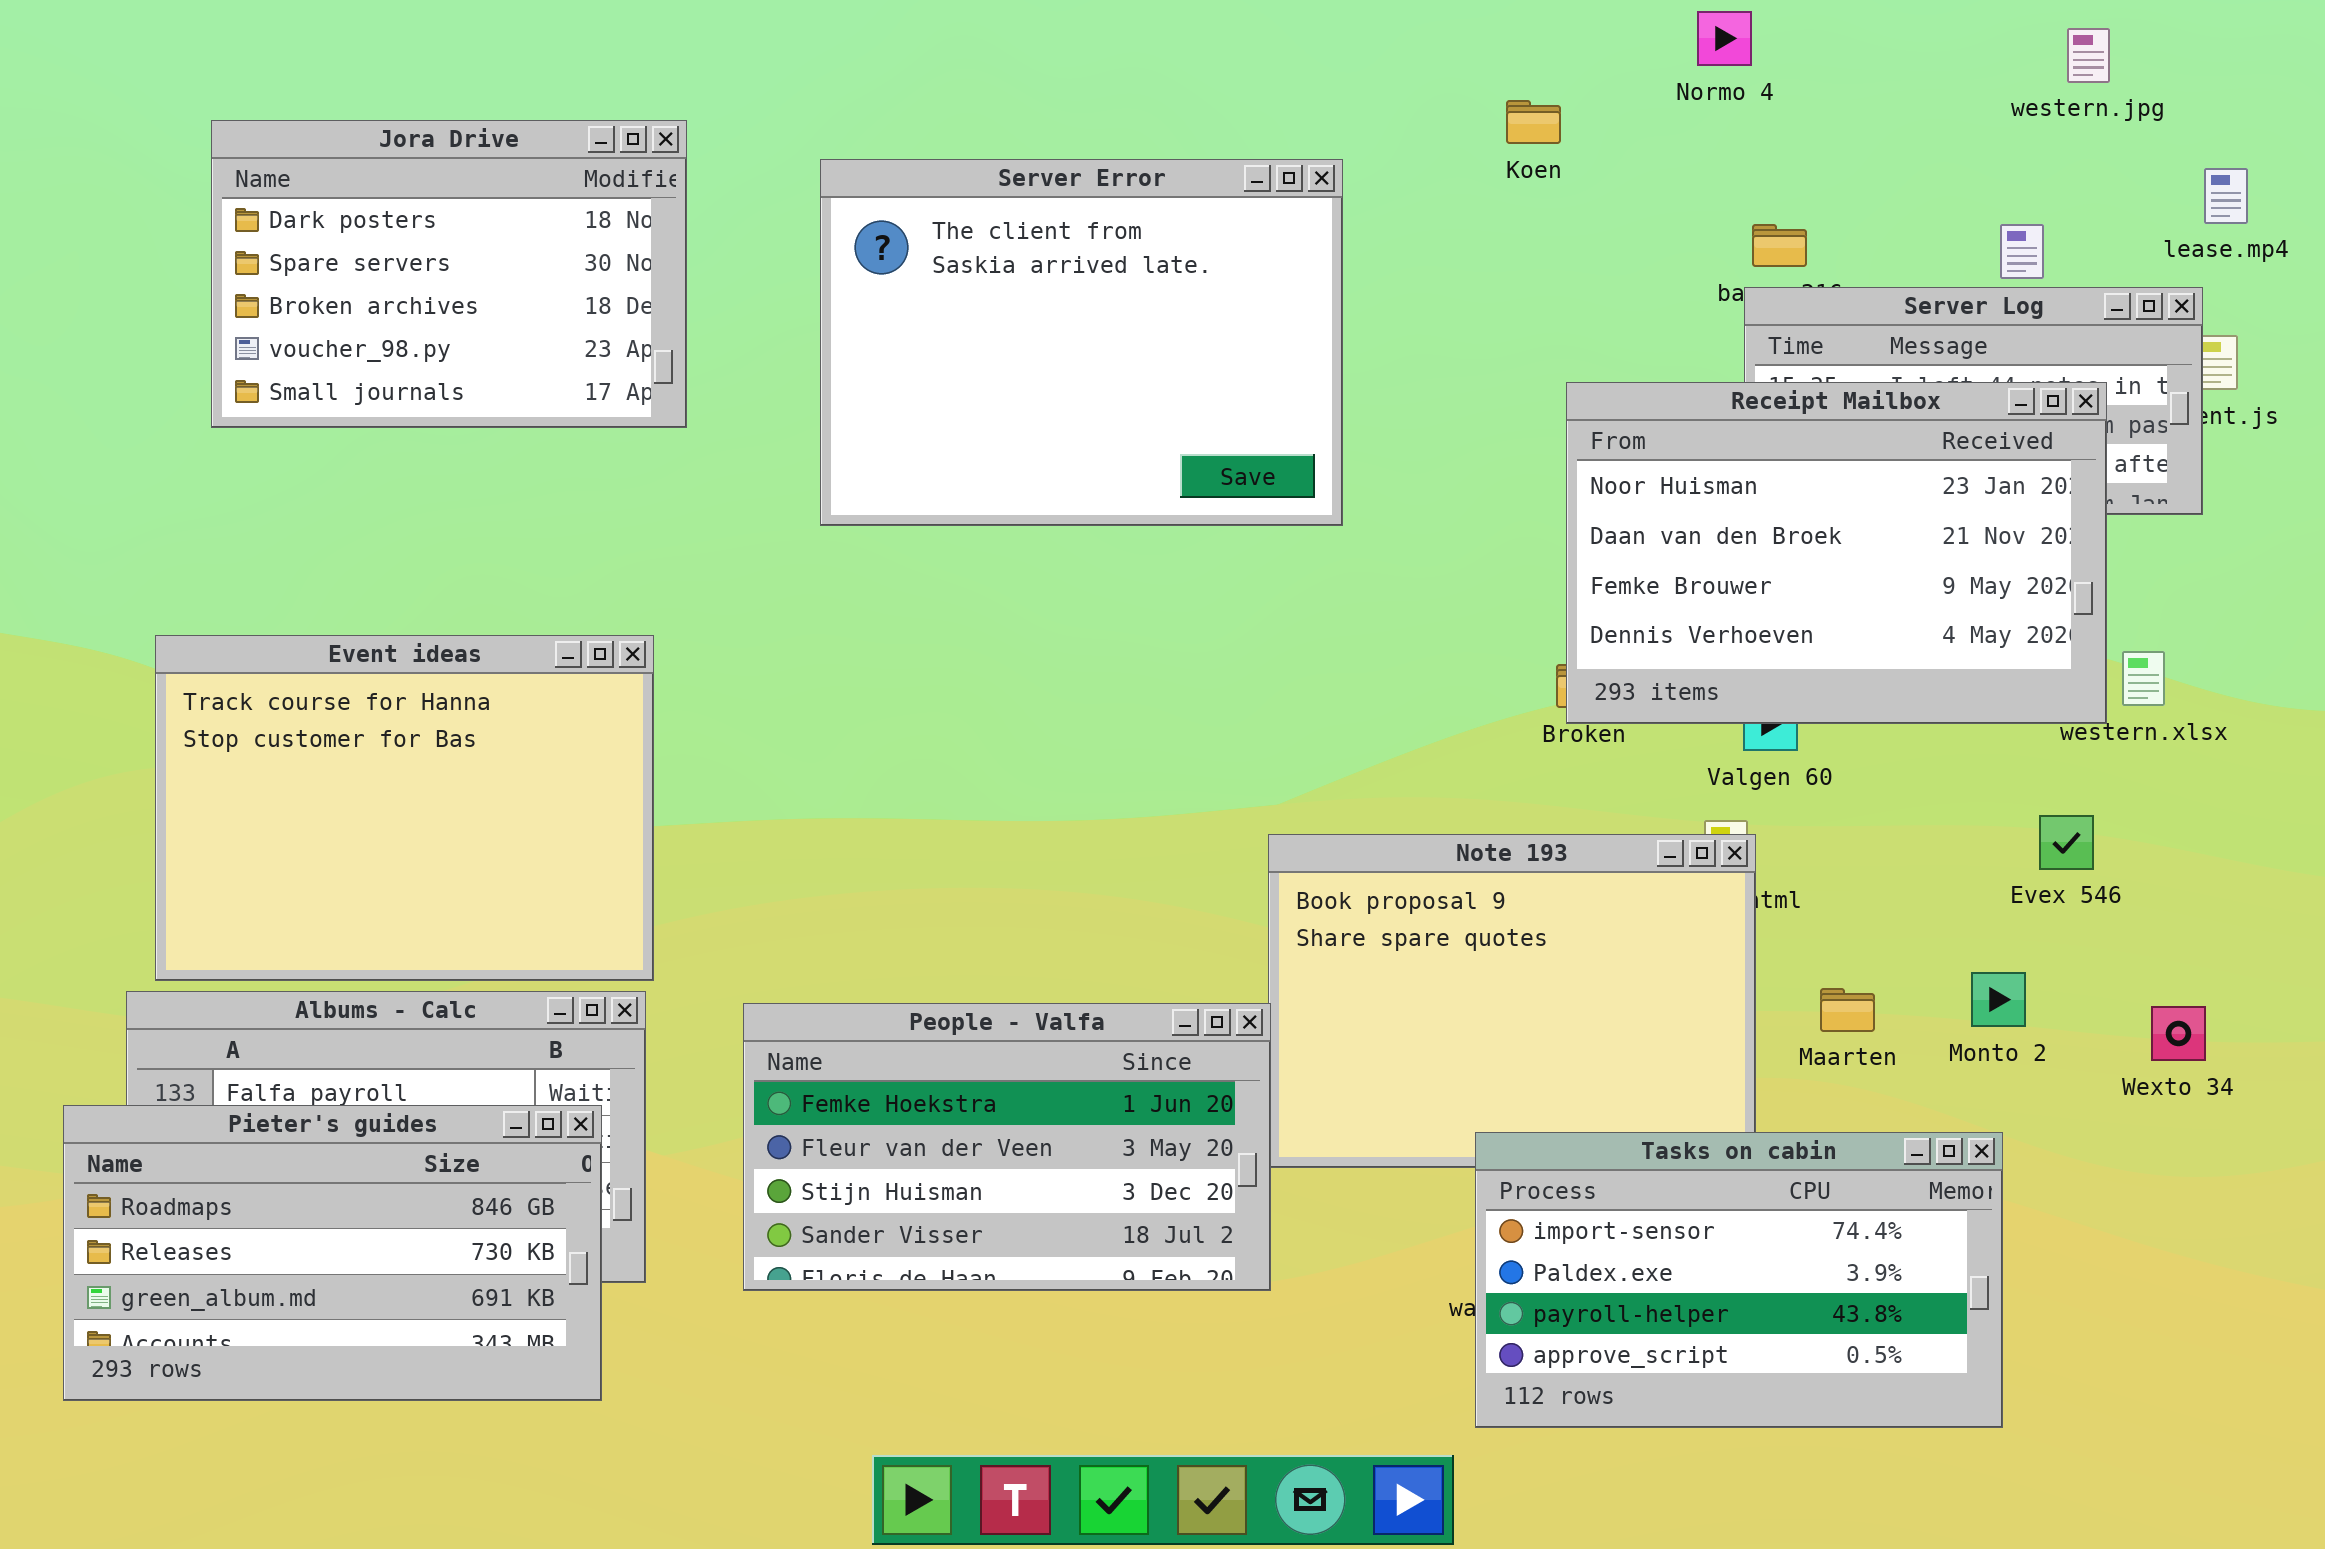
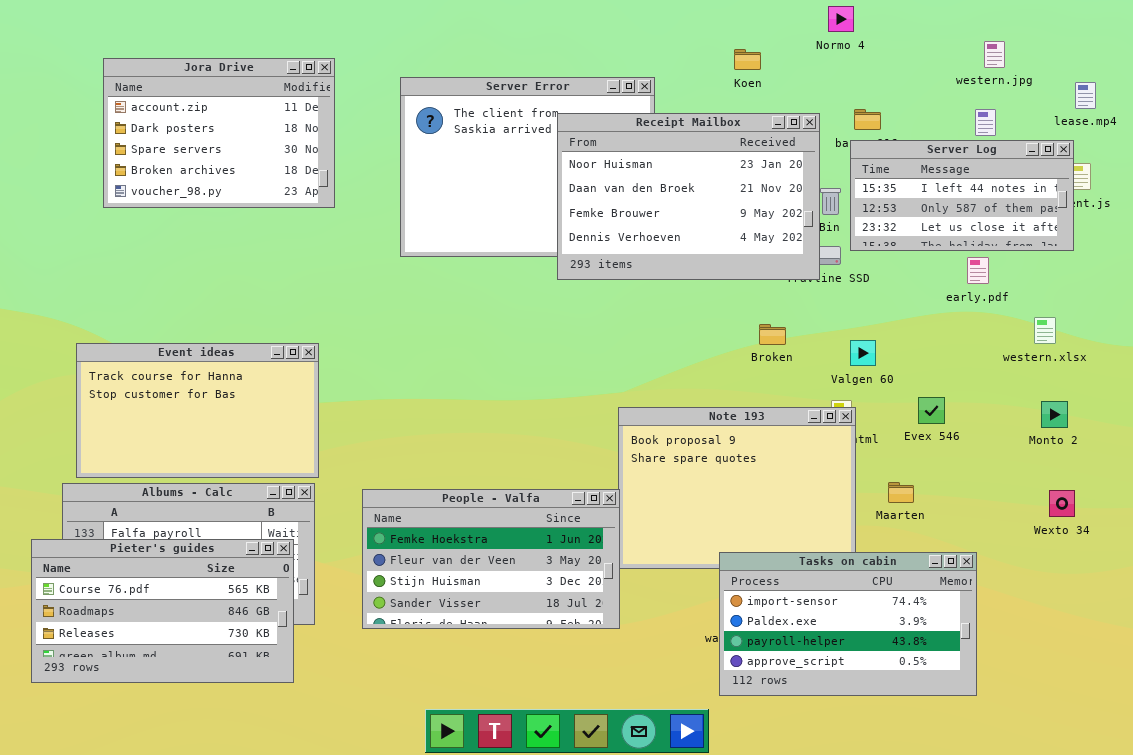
western.jpg: [2067,28,2110,83] -> [984,41,1005,68], moved
Jora Drive: [211,120,687,428] -> [103,58,335,208], scrolled up 1 row
Receipt Mailbox: [1566,382,2107,724] -> [557,113,820,280], moved
Event ideas: [155,635,654,981] -> [76,343,319,478], resized
Evex 546: [2039,815,2094,870] -> [918,397,945,424], moved
Monto 2: [1971,972,2026,1027] -> [1041,401,1068,428], moved
Pieter's guides: [63,1105,602,1401] -> [31,539,294,683], scrolled up 1 row

